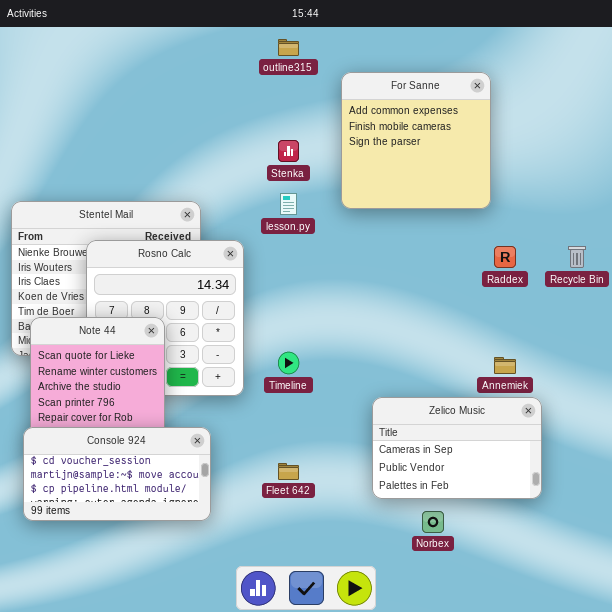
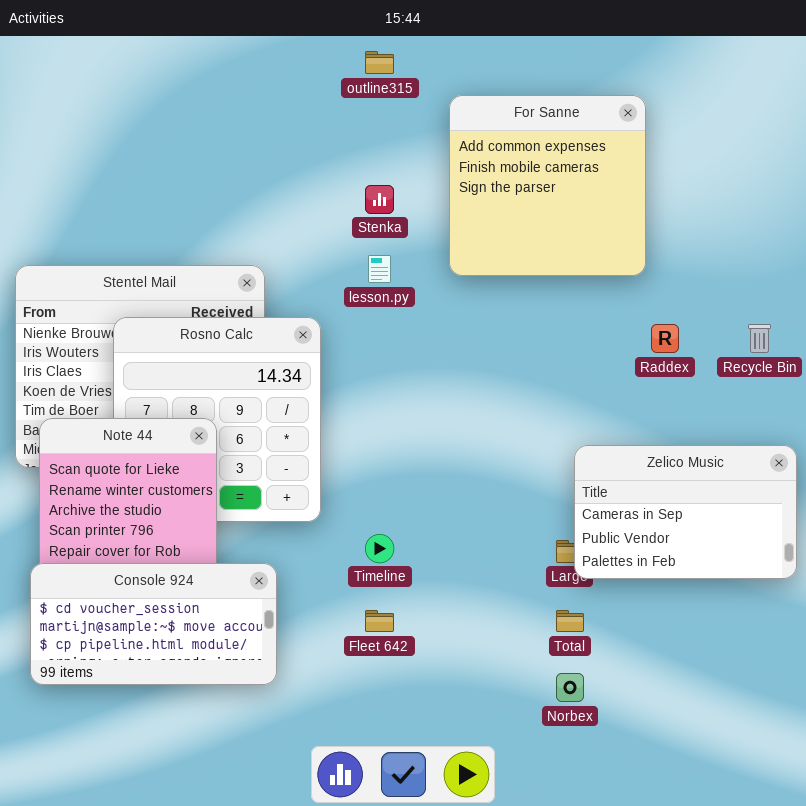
Timeline: [278,352,299,374] -> [365,534,394,563], moved
Zelico Music: [372,397,542,499] -> [574,445,797,579], moved

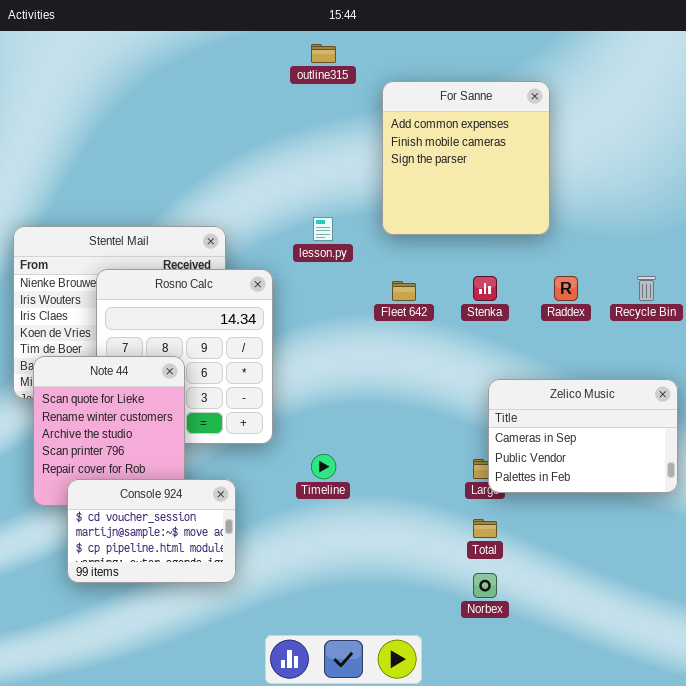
Stenka: [365,185,394,214] -> [473,276,497,301], moved
Console 924: [30,563,277,685] -> [67,479,236,583], resized
Fleet 642: [365,610,394,632] -> [392,281,416,301], moved

